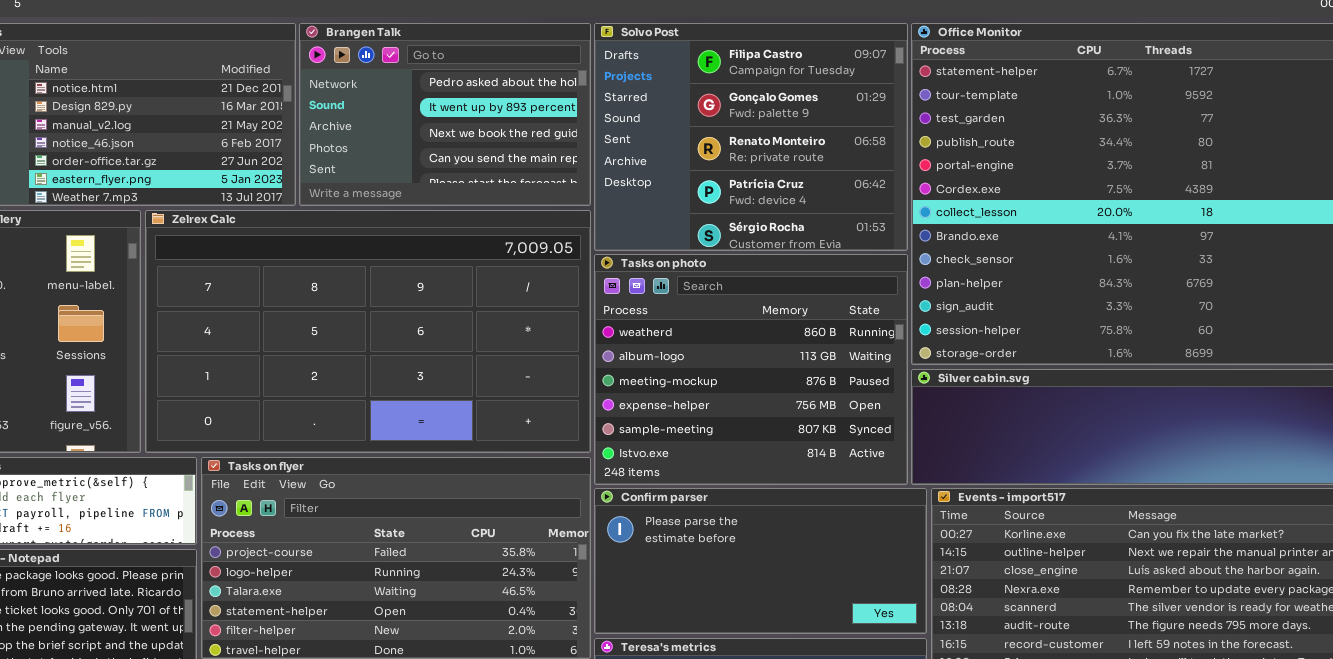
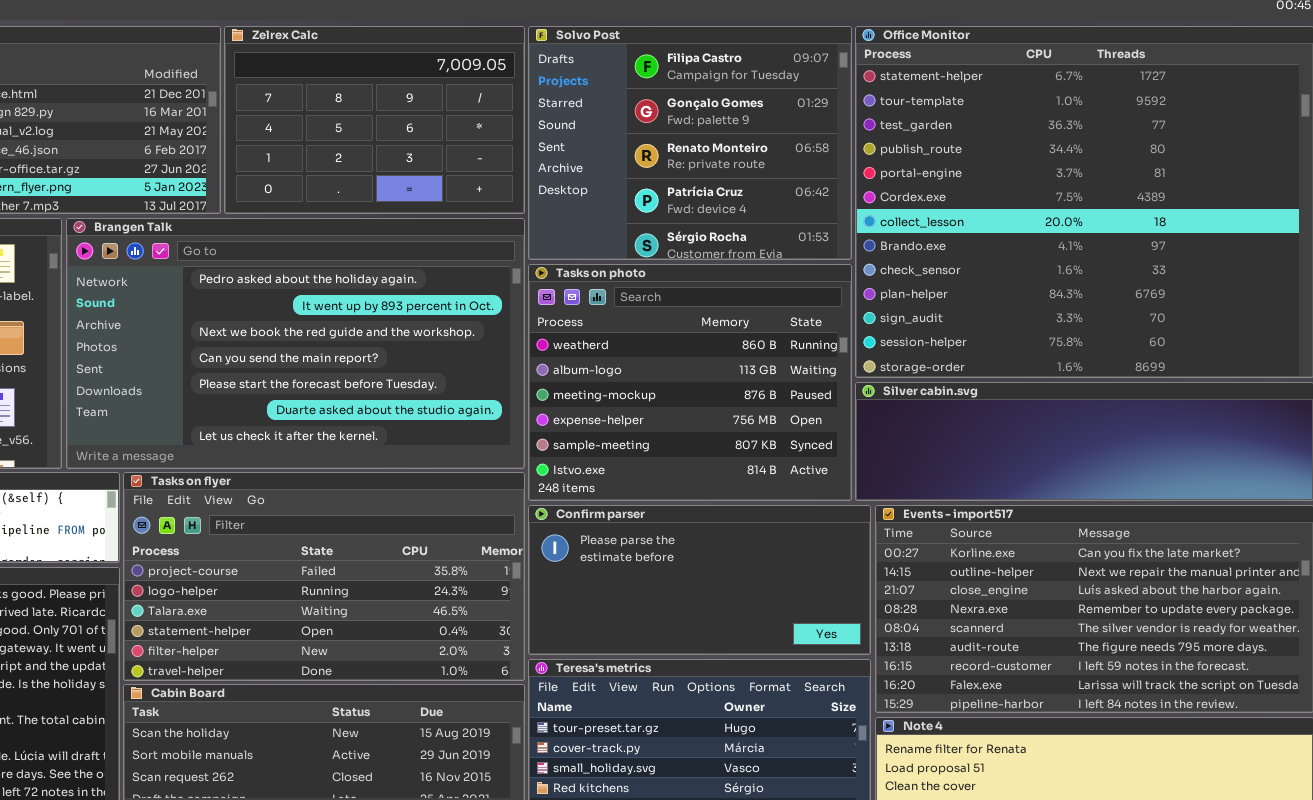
Brangen Talk: [299,23,591,206] -> [66,218,525,469], moved, resized
Zelrex Calc: [145,210,591,453] -> [224,26,525,214], moved, resized

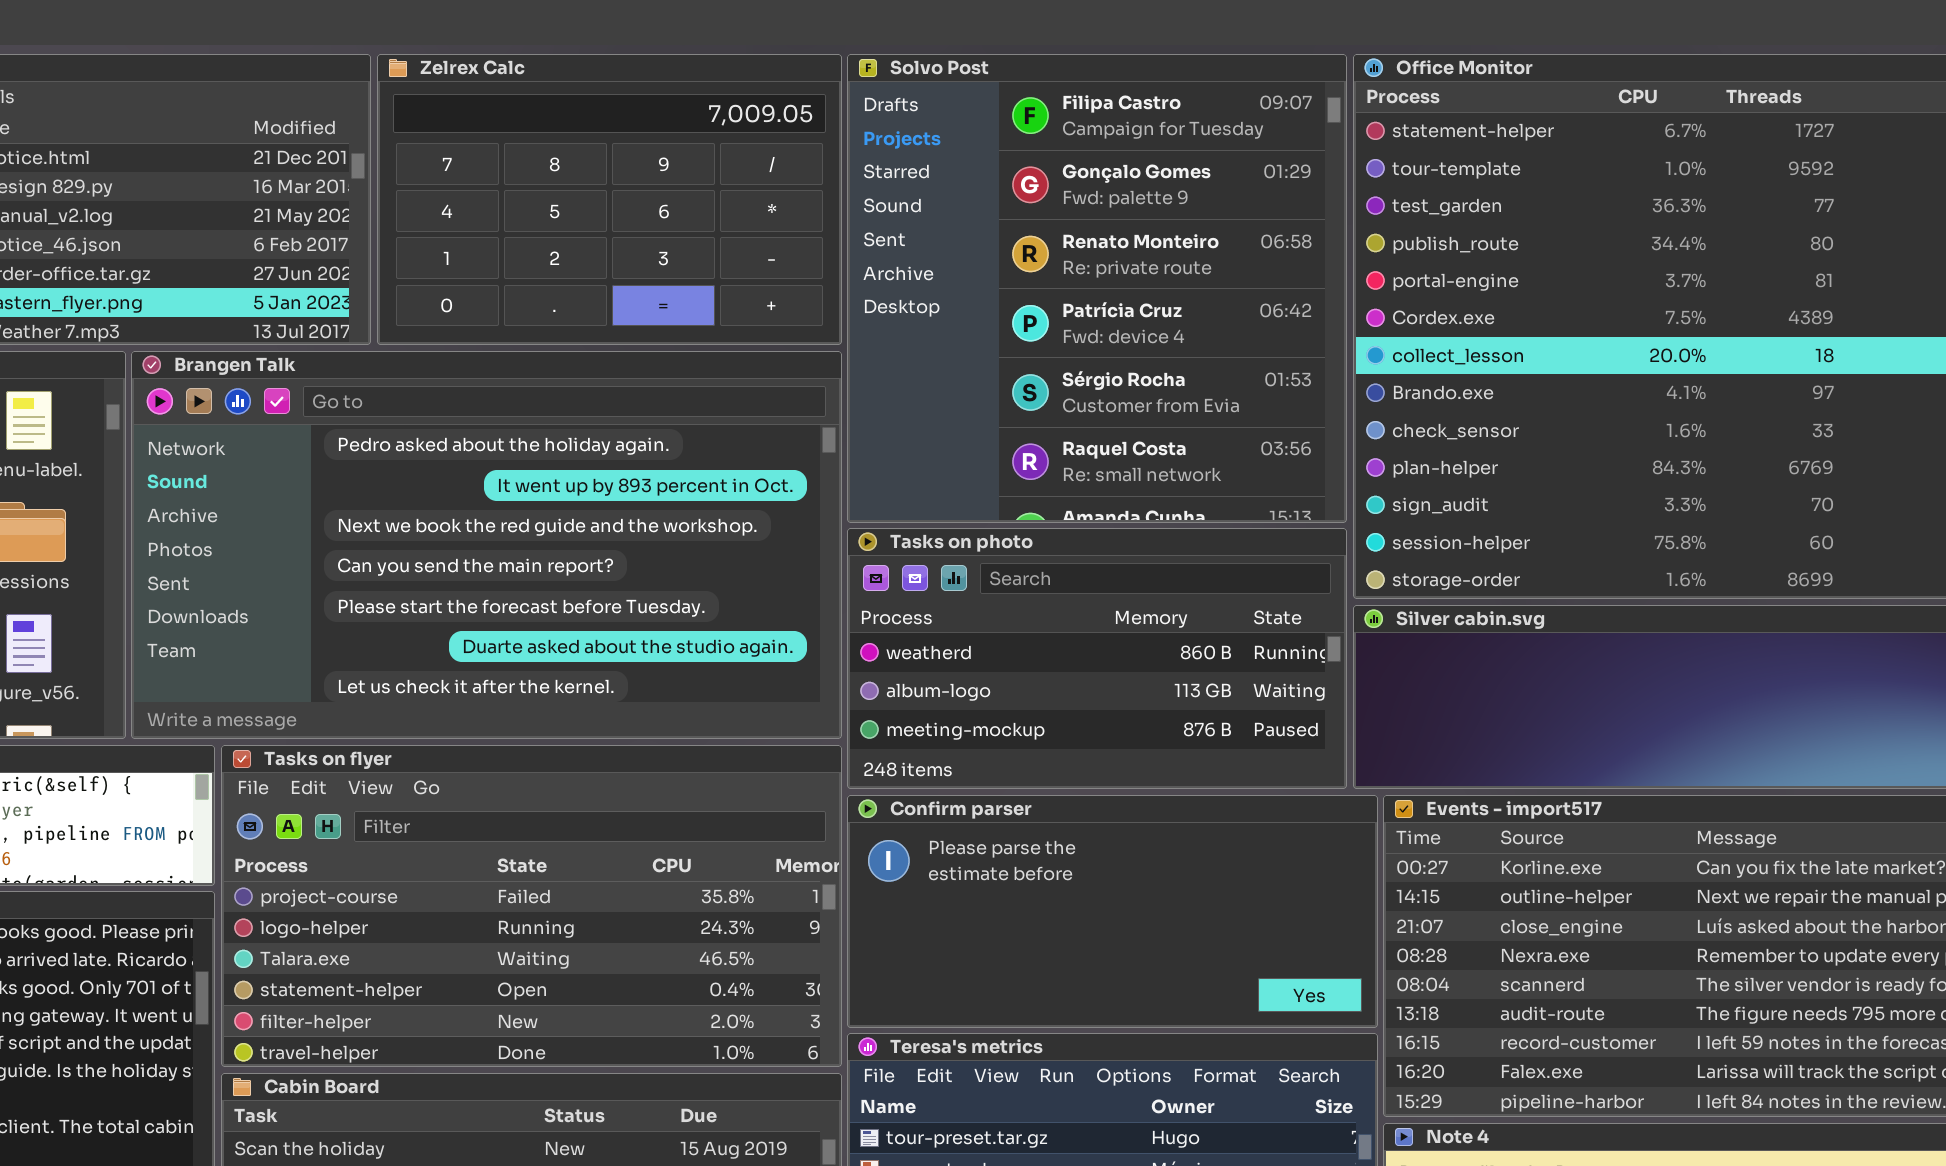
Solvo Post: [528,26,852,260] -> [847,54,1347,523], resized
Tasks on photo: [528,264,852,501] -> [847,528,1347,789], resized

